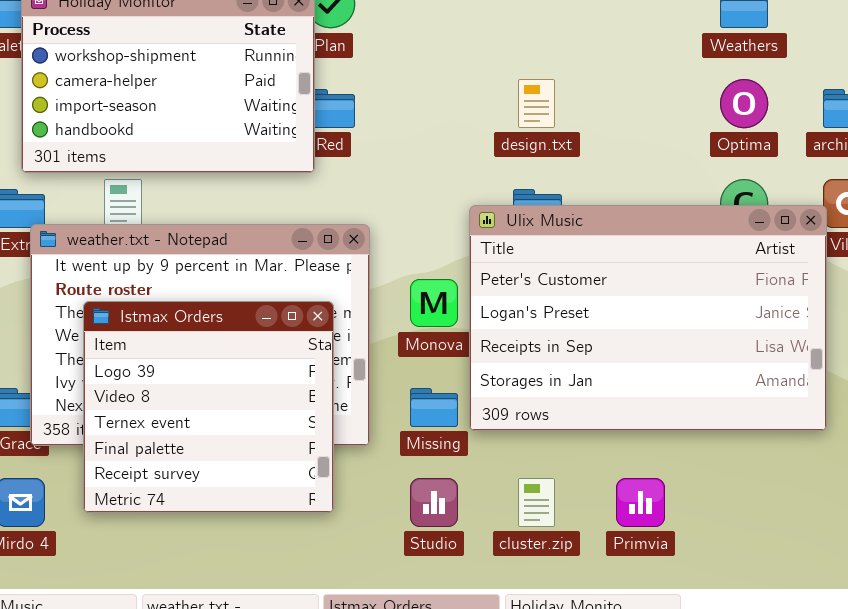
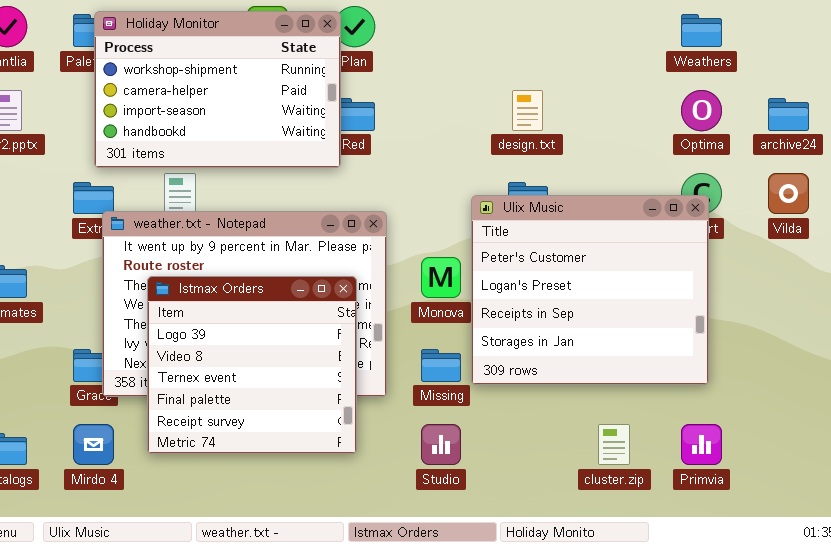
Ulix Music: [469,205,827,431] -> [471,195,709,385], resized
cluster.zip: [518,478,555,527] -> [598,424,630,465], moved
Primvia: [616,478,665,527] -> [681,424,722,465], moved

